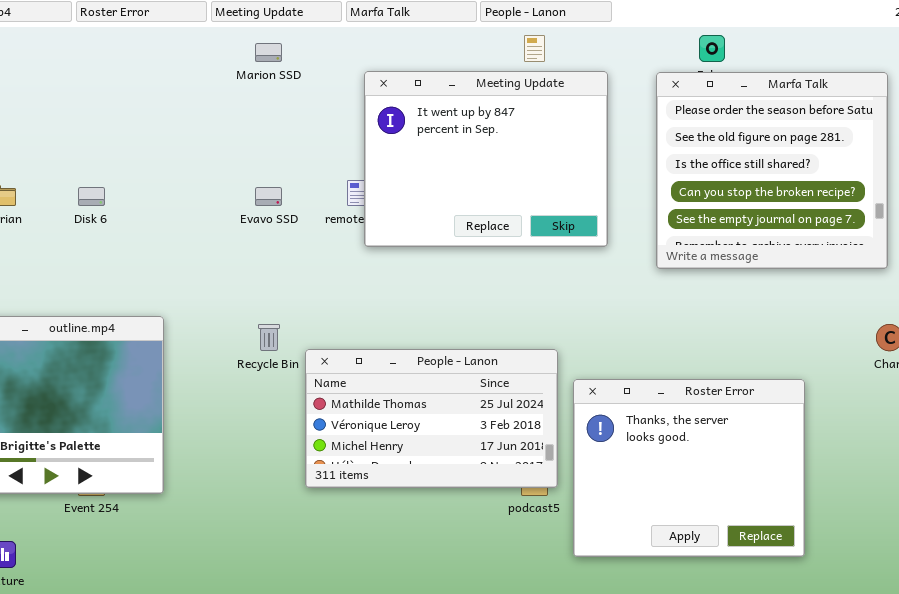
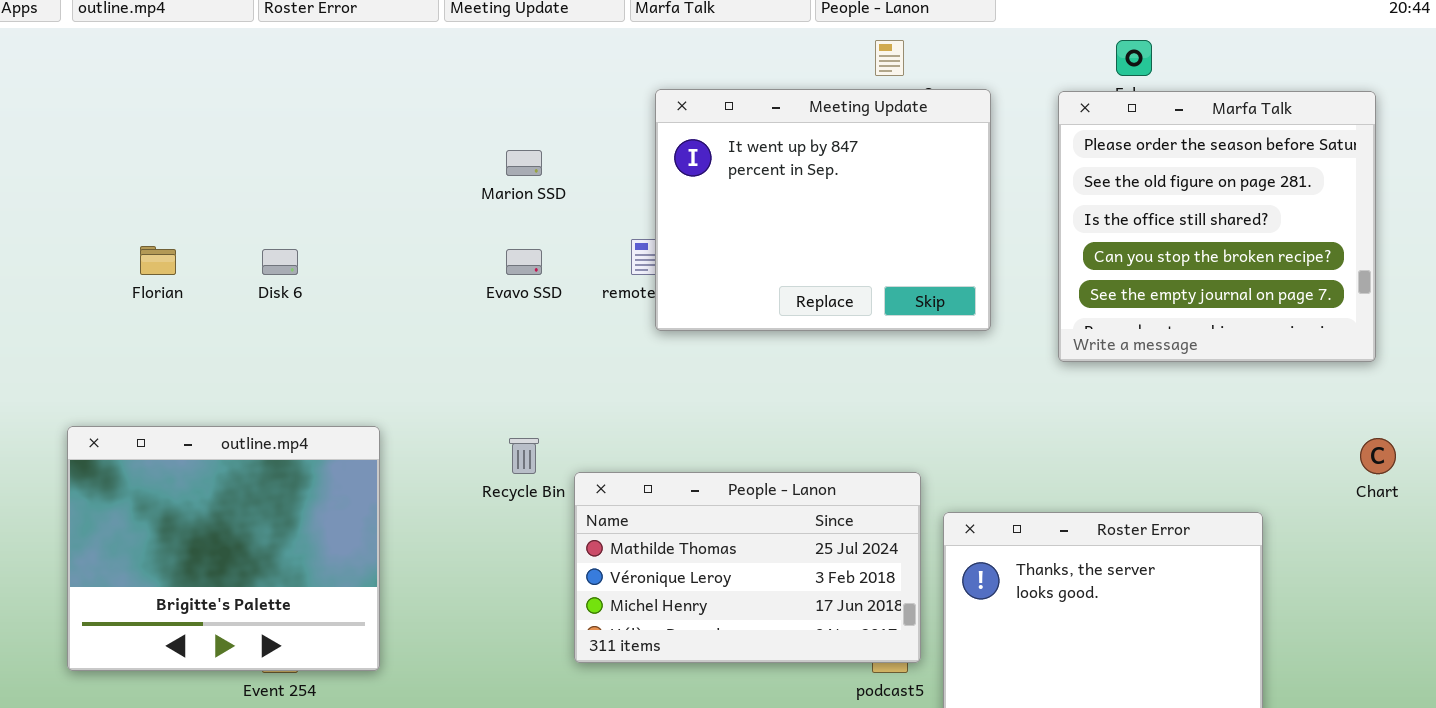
Marion SSD: [255,43,282,62] -> [506,150,542,176], moved

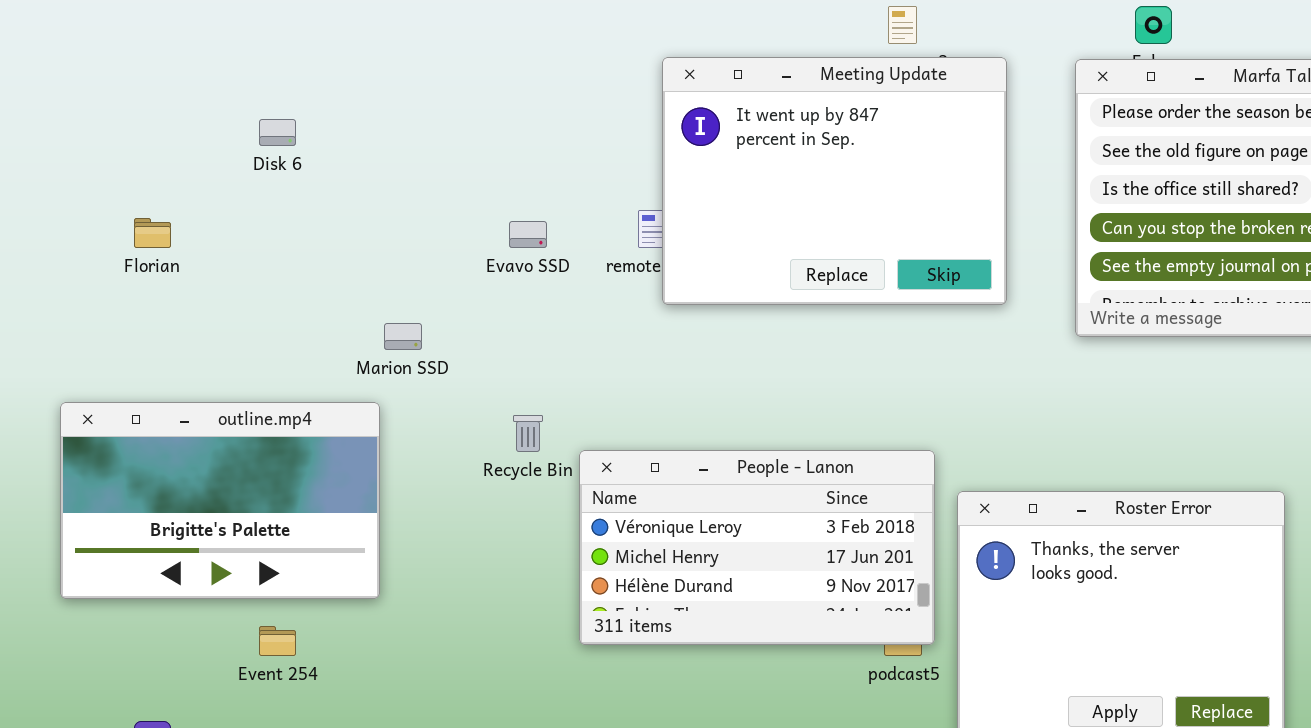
Marion SSD: [506,150,542,176] -> [384,323,422,350], moved
Disk 6: [262,249,298,275] -> [259,119,296,146], moved
outline.mp4: [67,426,380,671] -> [60,402,380,599], resized
People - Lanon: [574,472,921,663] -> [579,450,935,645], scrolled down 1 row

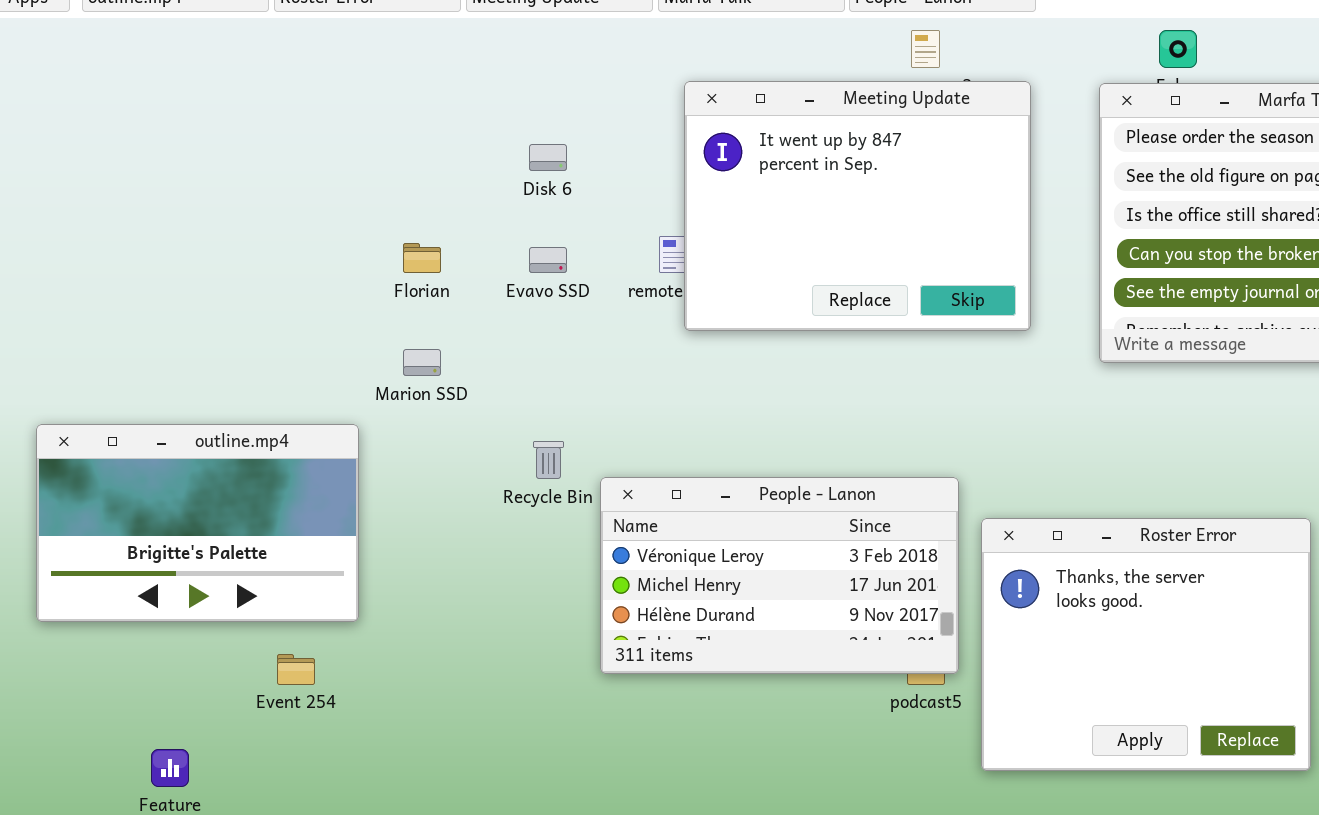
Disk 6: [259,119,296,146] -> [529,144,567,171], moved
Florian: [134,218,171,248] -> [403,243,441,273], moved
outline.mp4: [60,402,380,599] -> [36,424,359,622], moved

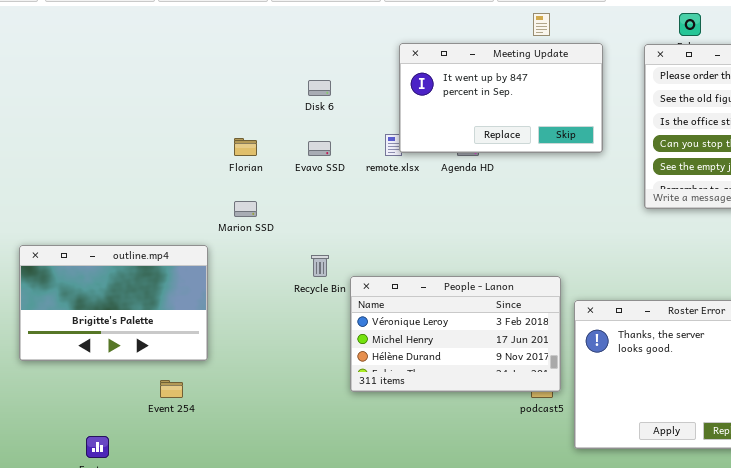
Meeting Update: [684,81,1031,331] -> [399,43,603,153], resized

